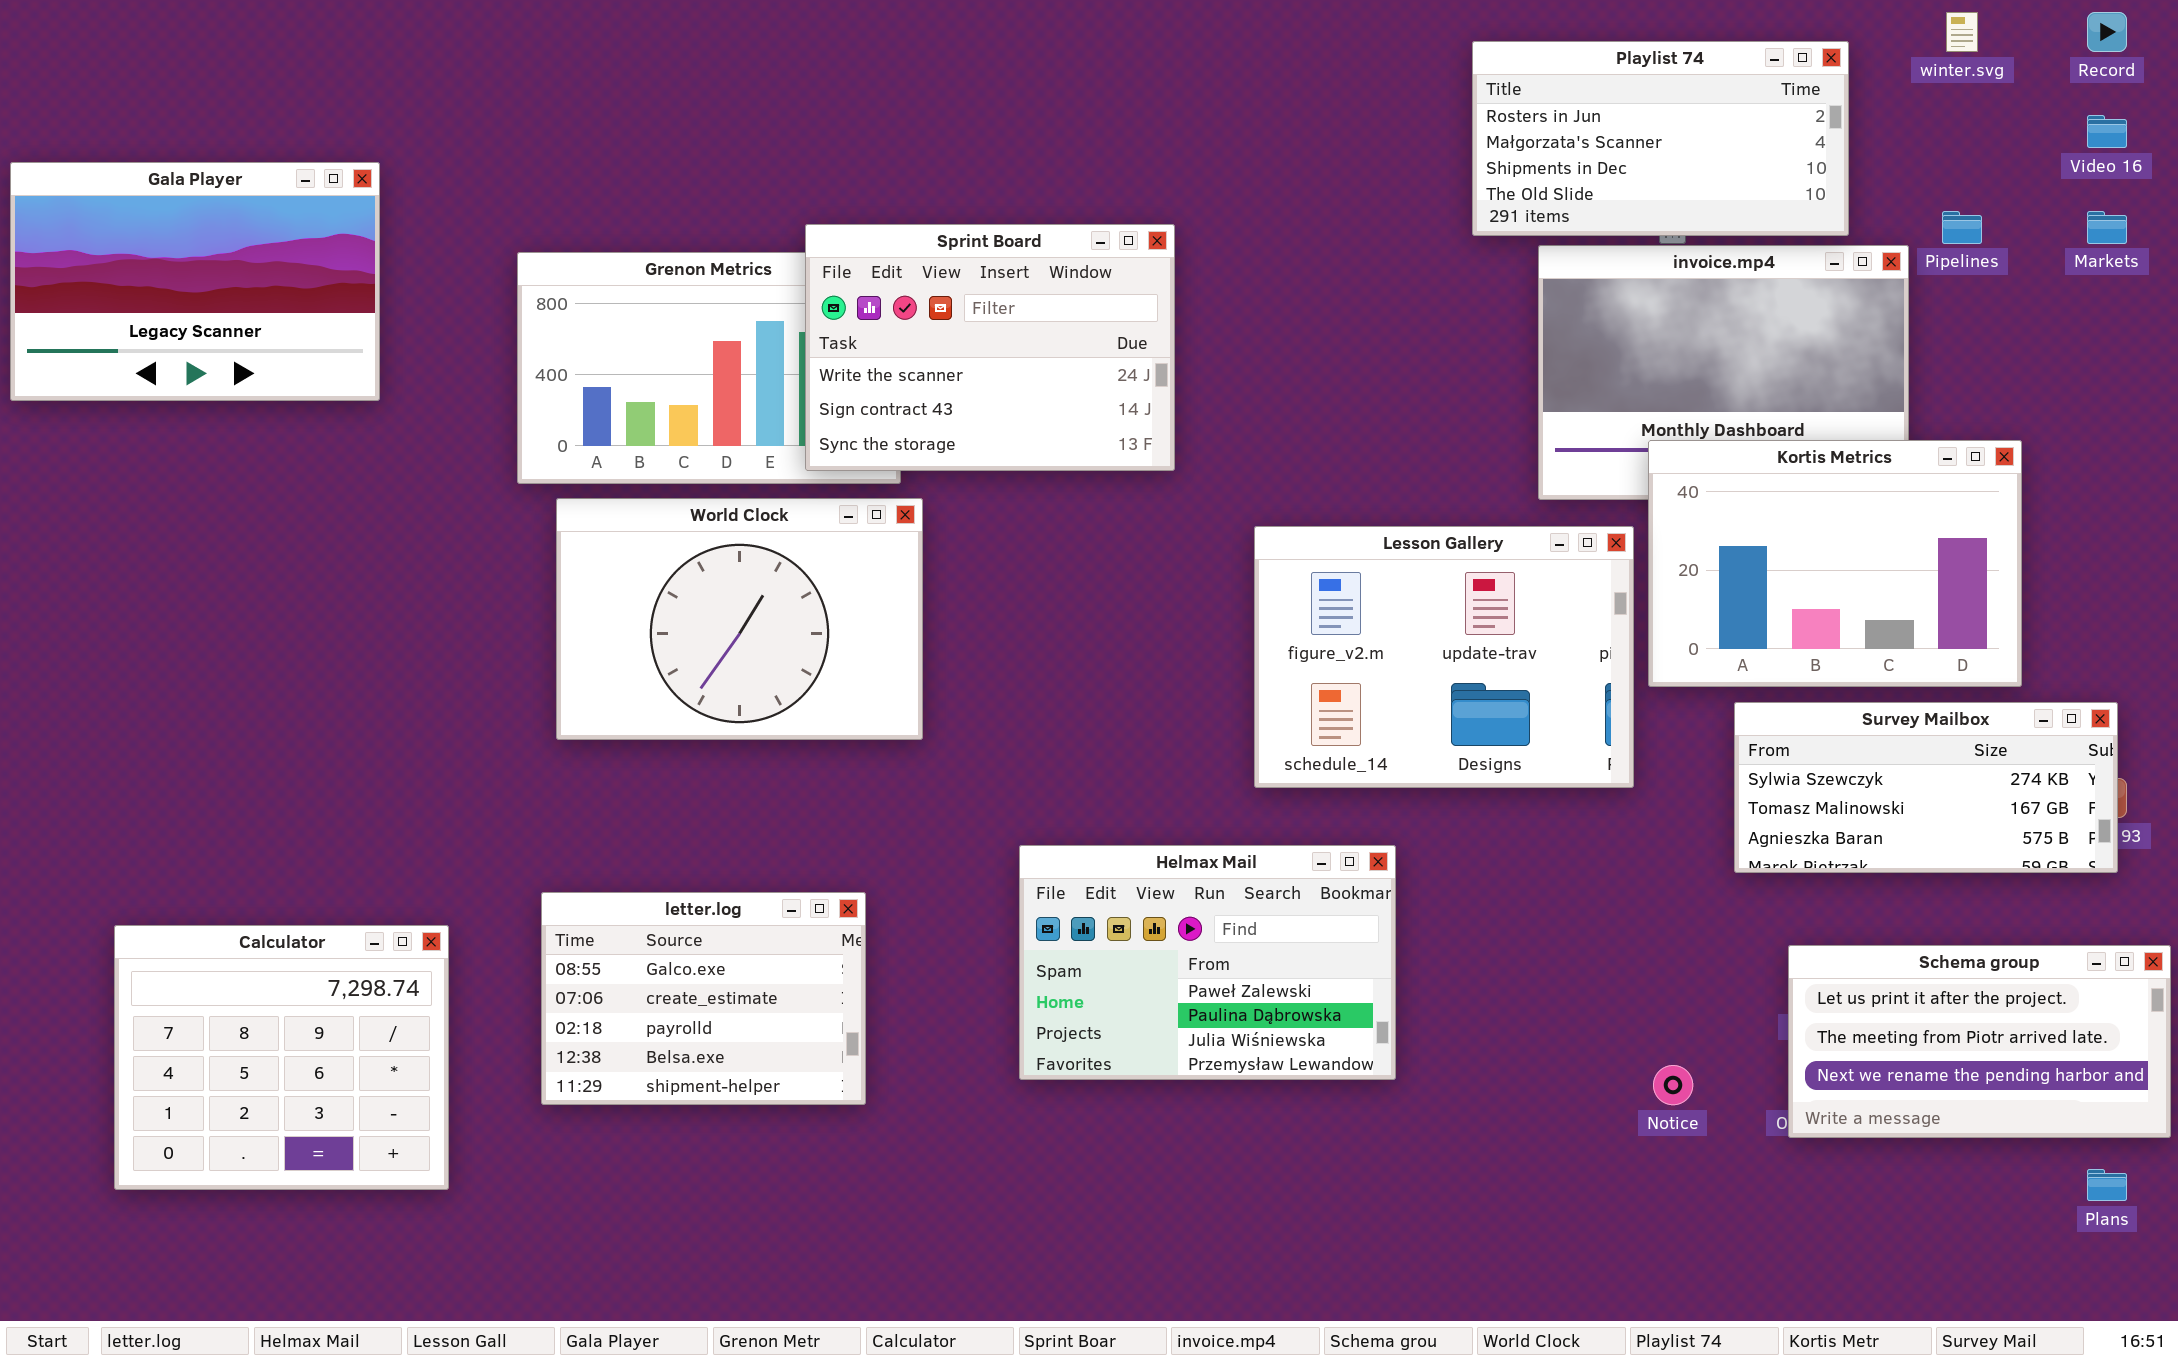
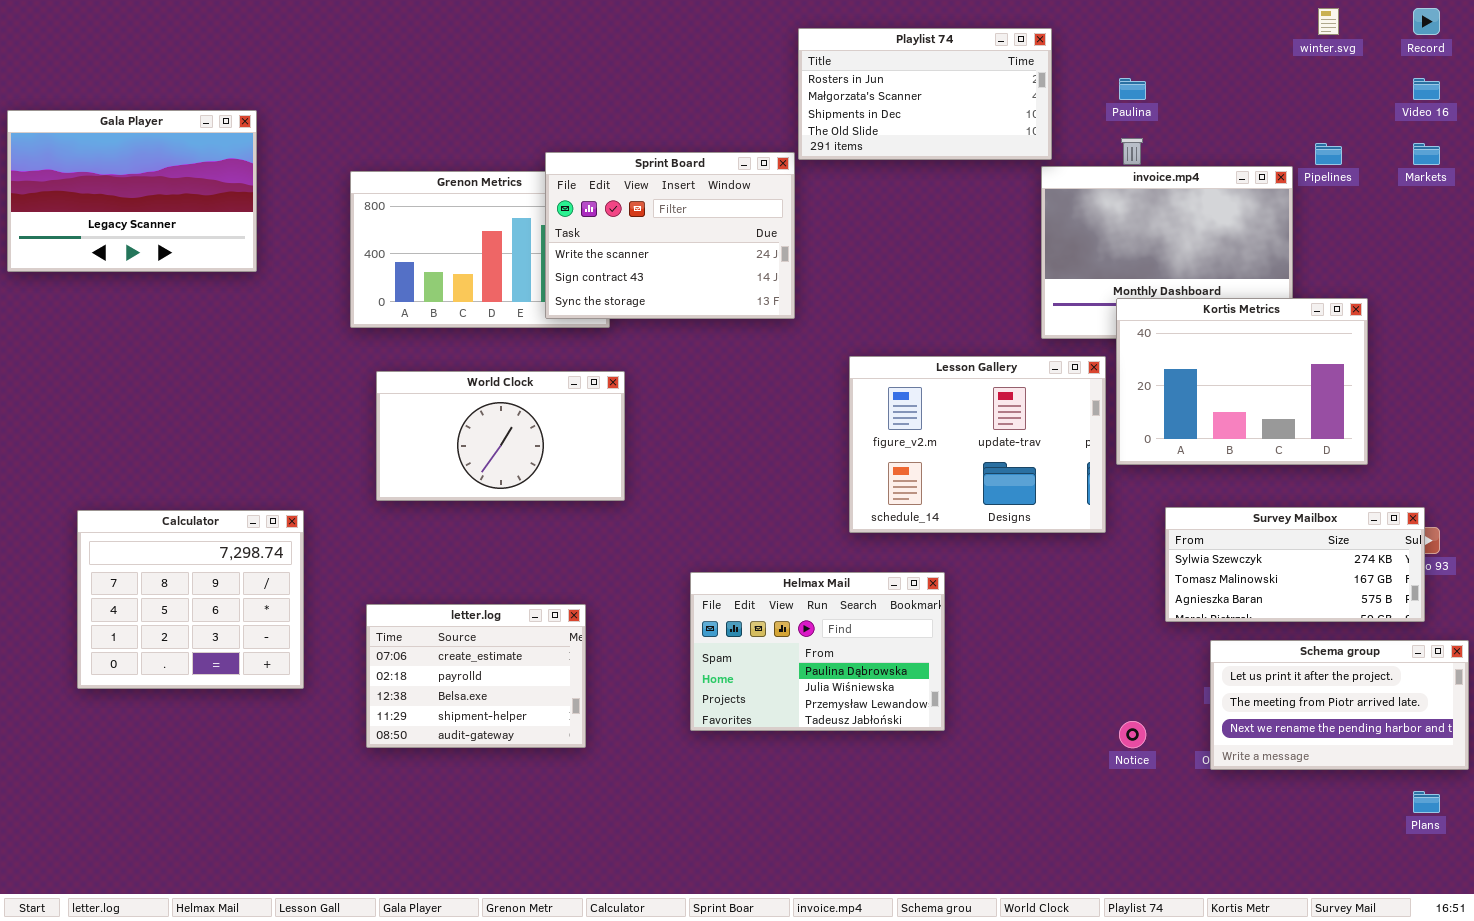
Playlist 74: [1472,41,1849,236] -> [798,28,1052,160], moved
World Clock: [556,498,923,740] -> [376,371,625,501], resized
Survey Mailbox: [1734,702,2118,873] -> [1165,507,1425,622], moved
Helmax Mail: [1019,845,1396,1080] -> [690,572,945,731], scrolled down 1 row
letter.log: [541,892,866,1105] -> [366,604,586,748], scrolled down 1 row
Calculator: [114,925,449,1190] -> [77,510,304,689], moved

